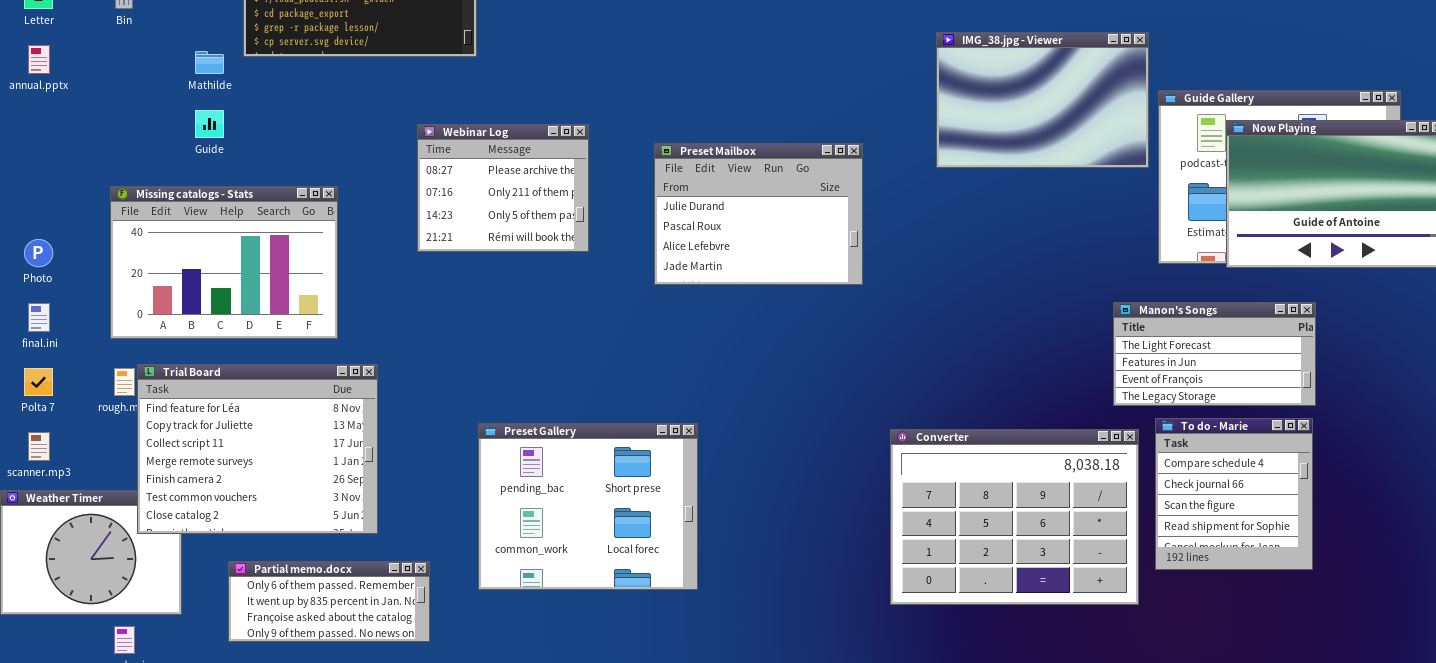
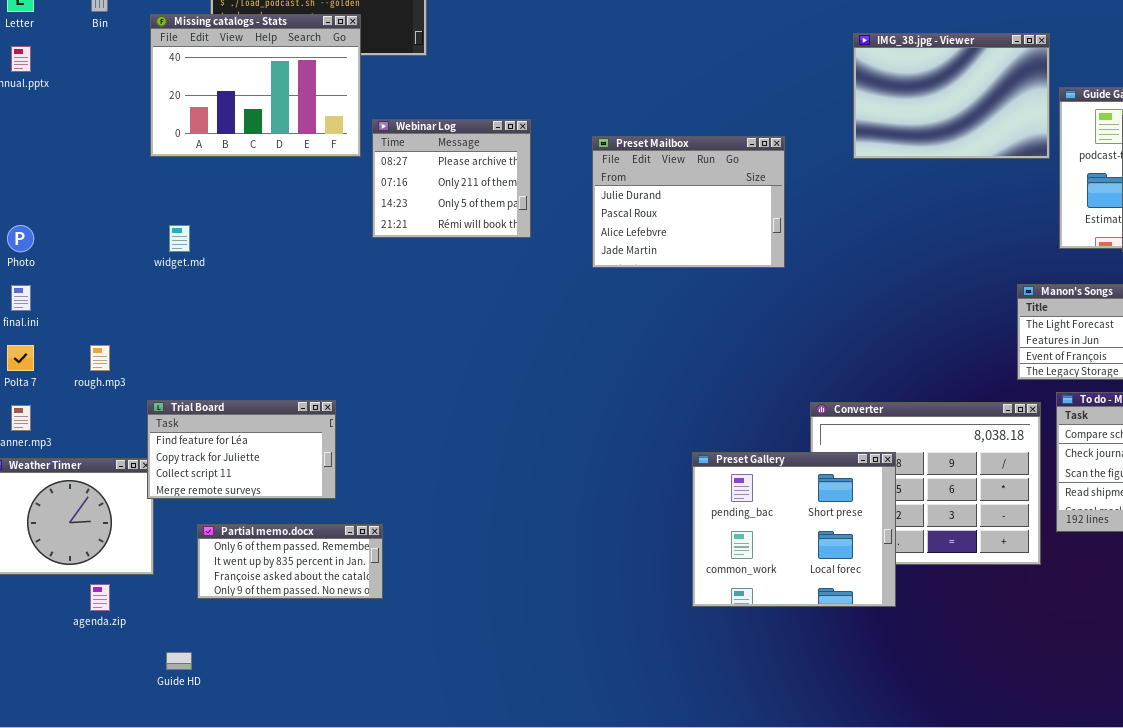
Missing catalogs - Stats: [110,186,338,339] -> [150,14,361,157], moved
Trial Board: [137,364,378,534] -> [147,400,336,499], resized
Preset Gallery: [478,423,698,590] -> [692,452,896,607], moved

